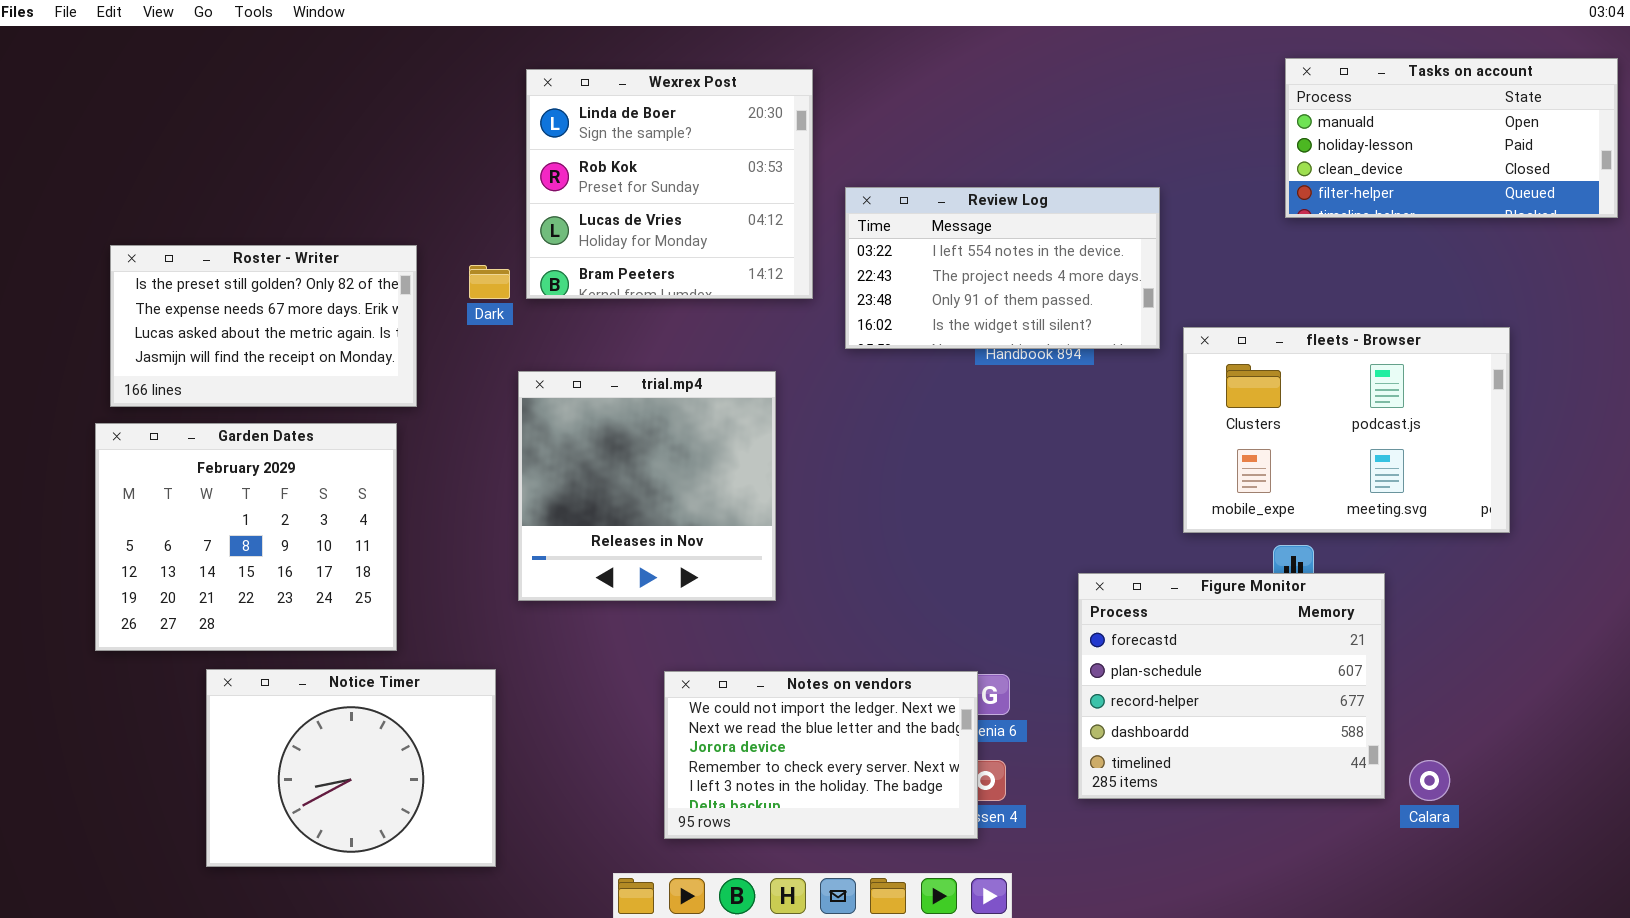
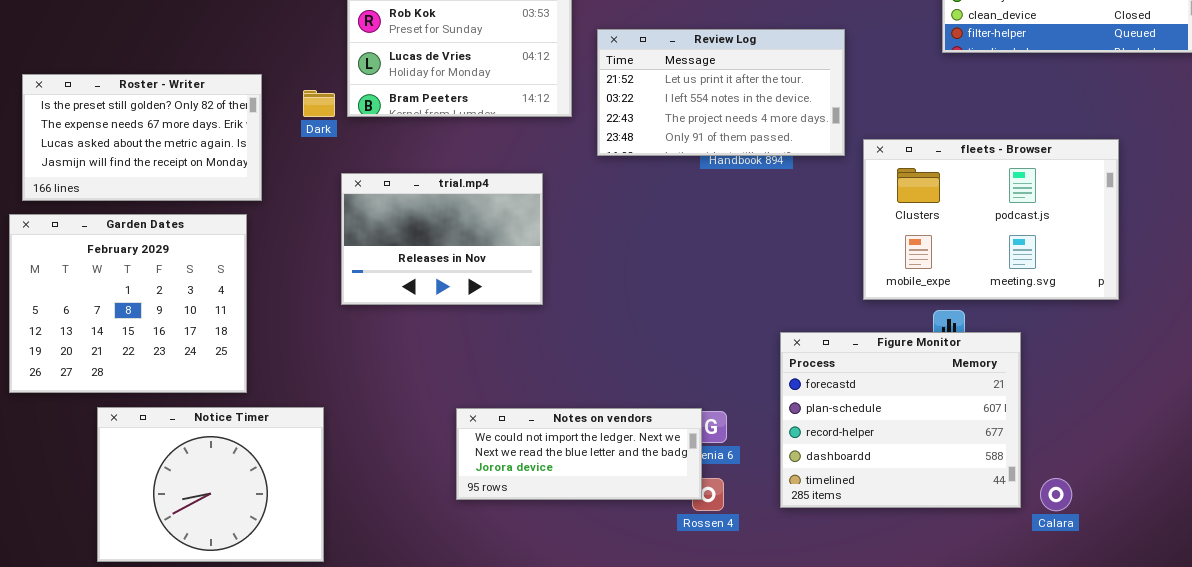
Review Log: [845,187,1160,349] -> [597,29,845,156], scrolled up 1 row
trial.mp4: [518,371,776,601] -> [341,173,543,305], resized
Notes on vendors: [664,671,978,839] -> [456,408,702,500], resized

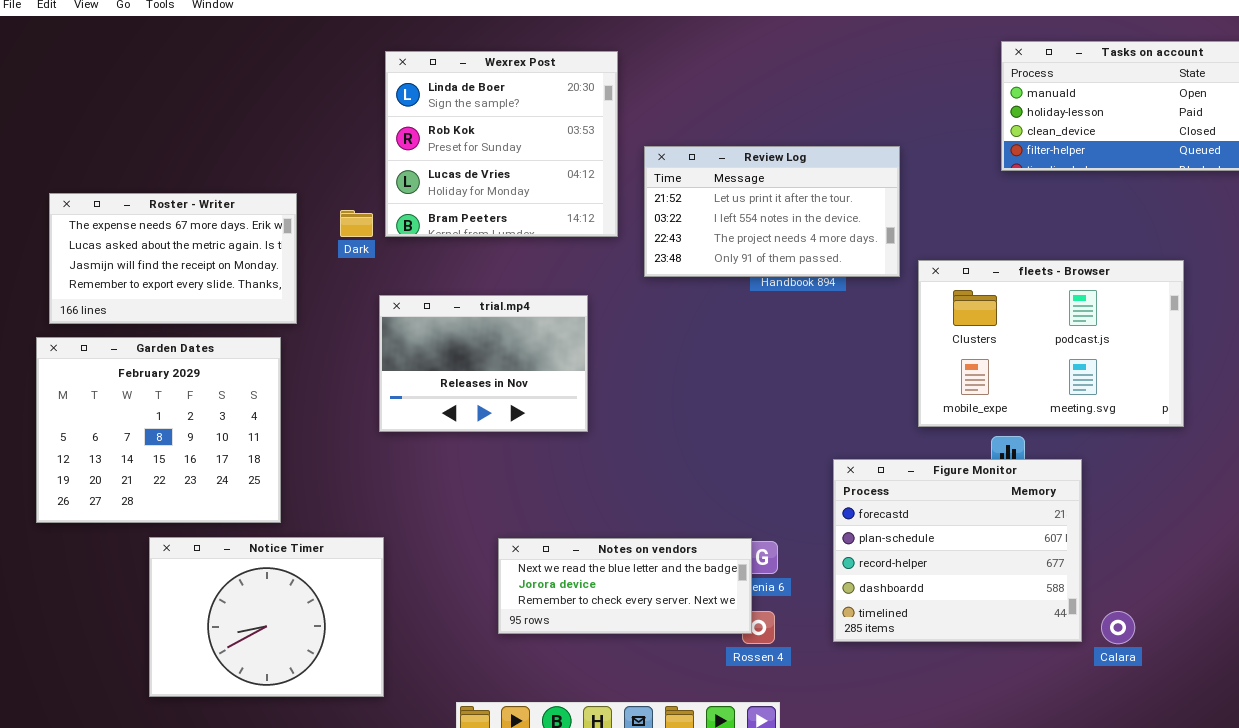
Roster - Writer: [22,74,262,201] -> [49,193,297,324], scrolled down 1 row
Notice Timer: [97,407,324,562] -> [149,537,384,697], moved
Notes on vendors: [456,408,702,500] -> [498,538,752,634], scrolled down 1 row

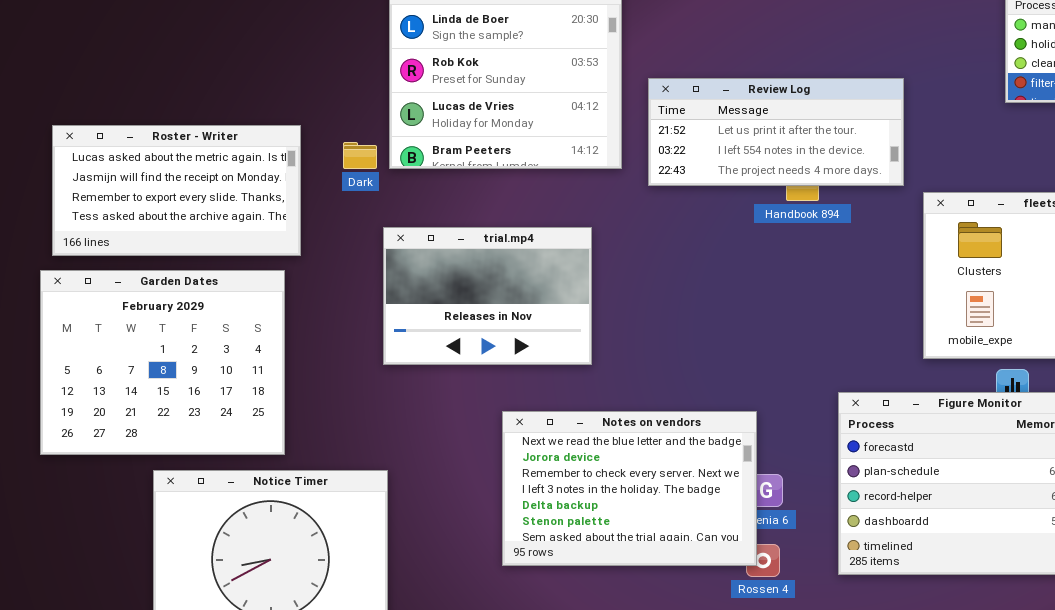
Review Log: [644,146,900,277] -> [648,78,904,186], resized
Roster - Writer: [49,193,297,324] -> [52,125,301,256], scrolled down 1 row
Notes on vendors: [498,538,752,634] -> [502,411,757,566], resized

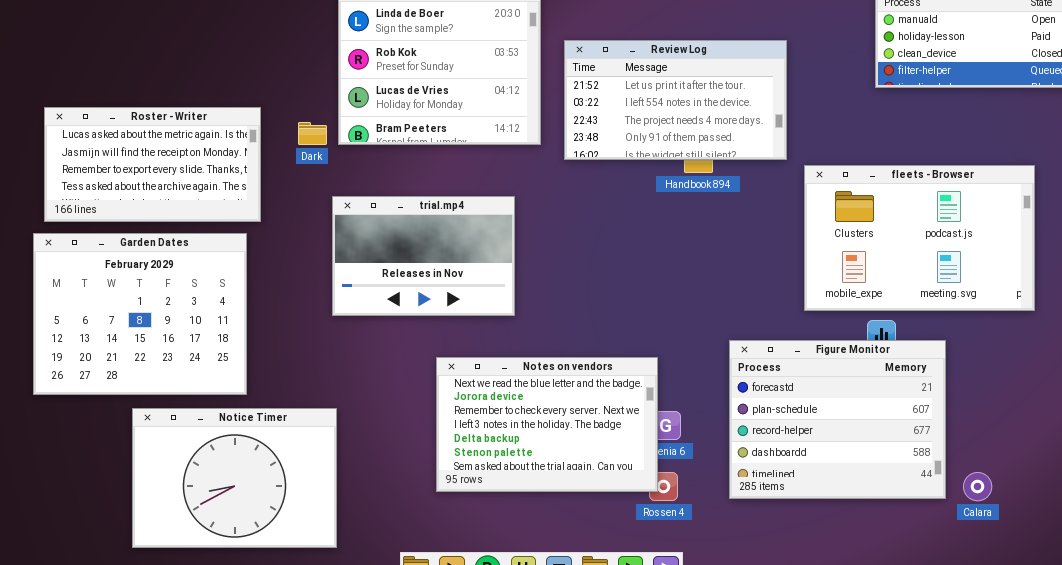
Review Log: [648,78,904,186] -> [564,40,787,160], resized

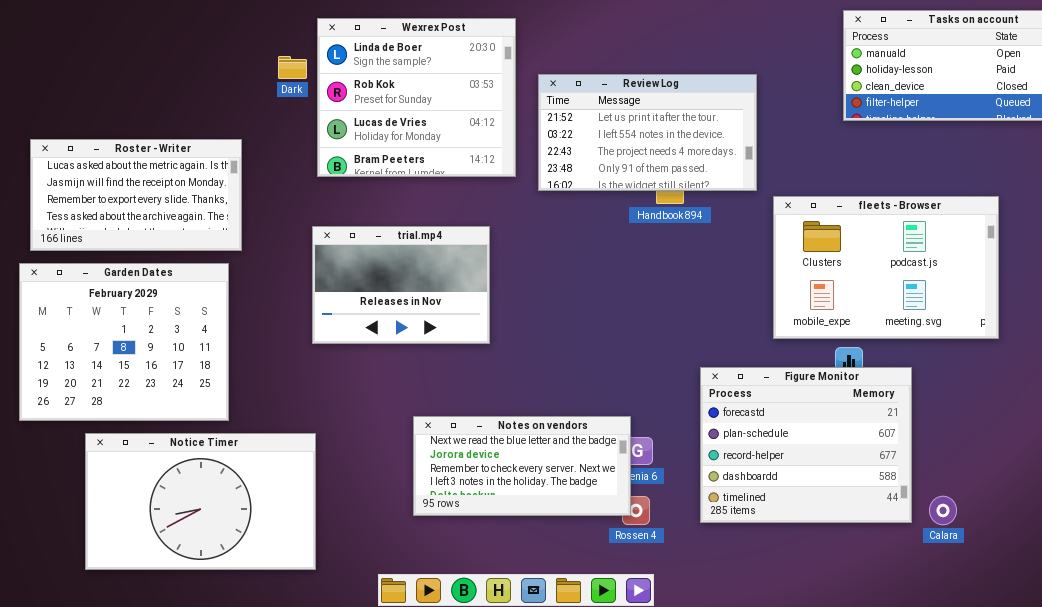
Dark: [298,122,327,145] -> [278,56,307,79], moved
Notes on vendors: [436,357,658,492] -> [413,416,631,516], resized
Notice Timer: [132,408,337,548] -> [85,433,316,570], resized

